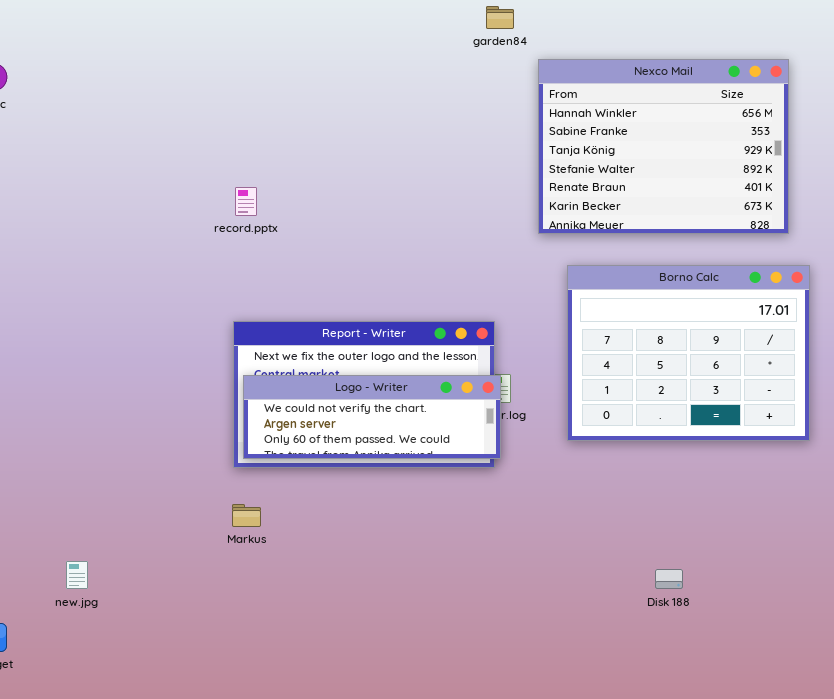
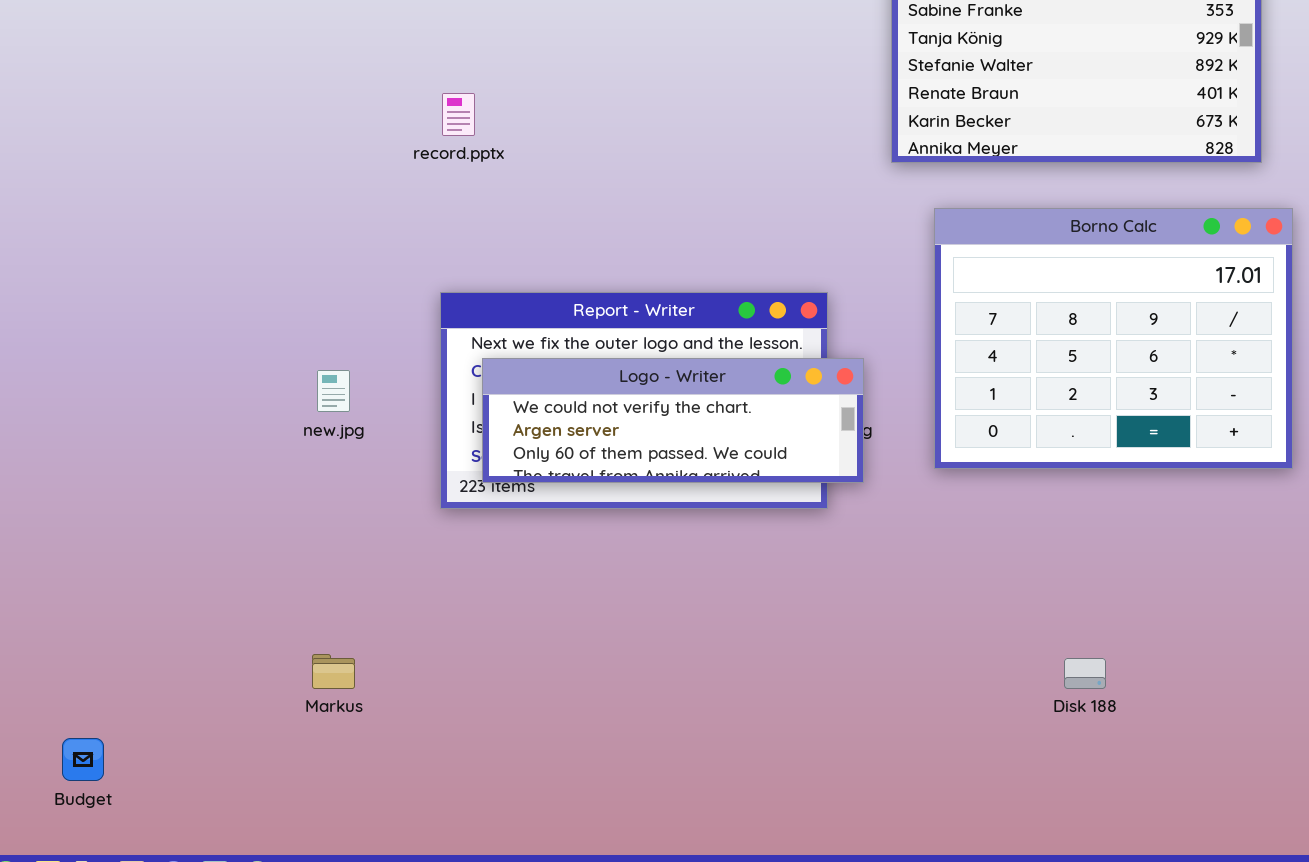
Logo - Writer: [243,375,501,459] -> [482,358,864,483], moved
Markus: [232,504,261,527] -> [312,654,355,689], moved
new.jpg: [66,561,88,589] -> [317,370,350,412], moved

